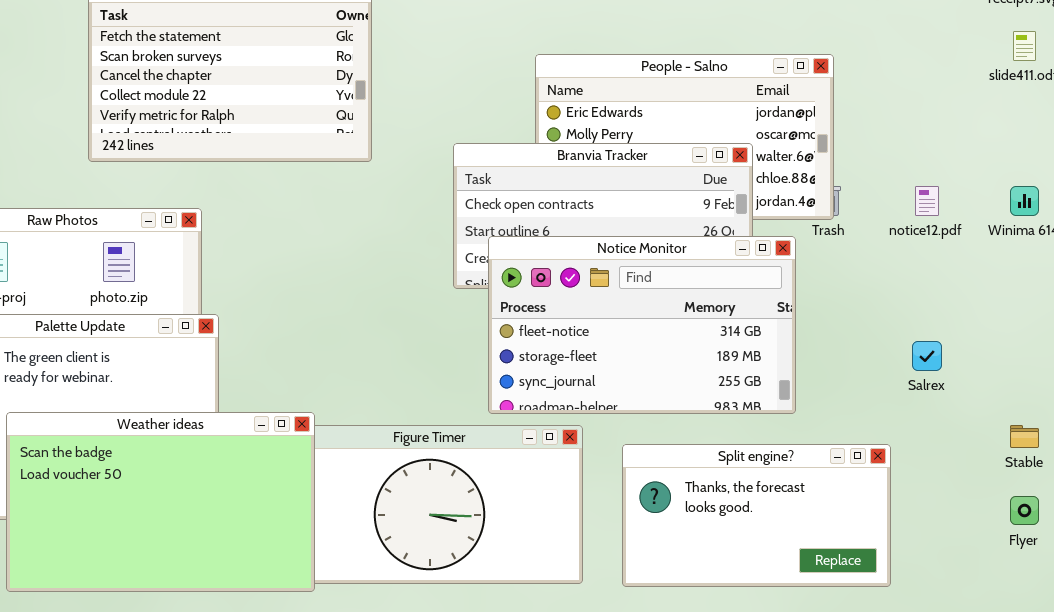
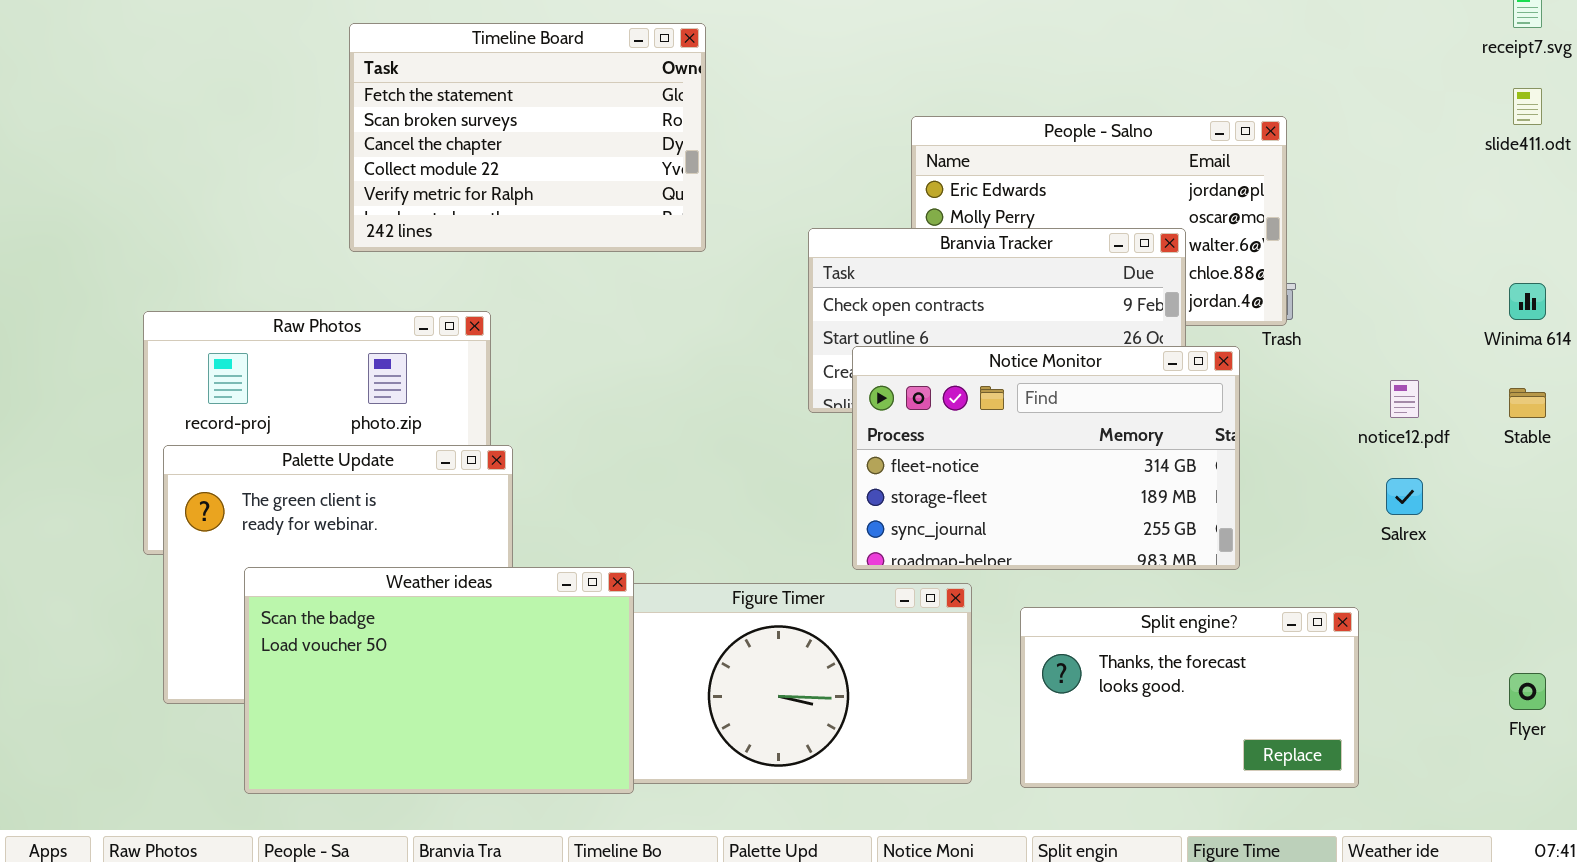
notice12.pdf: [915,186,939,216] -> [1390,380,1419,418], moved
Stable: [1010,425,1039,448] -> [1509,388,1546,418], moved

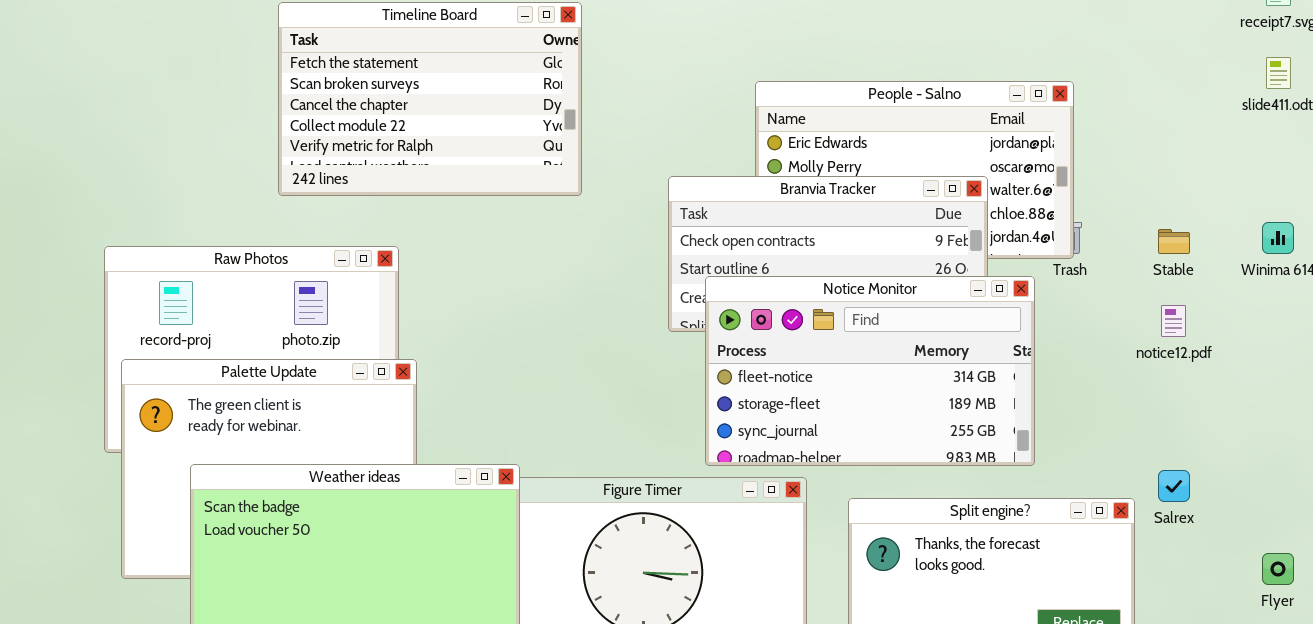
Stable: [1509,388,1546,418] -> [1158,229,1190,254], moved
Salrex: [1386,478,1423,515] -> [1158,470,1190,502], moved

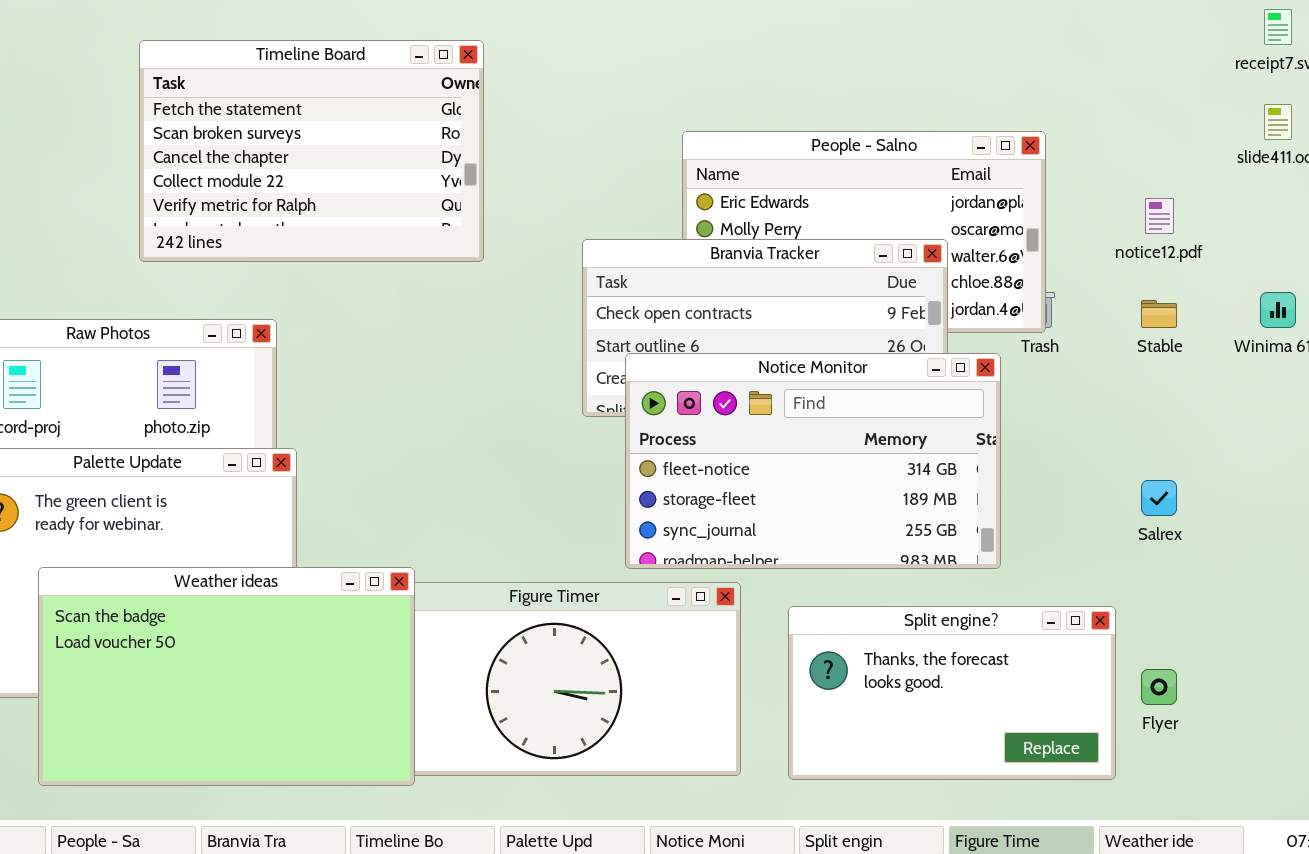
notice12.pdf: [1161,305,1186,337] -> [1145,198,1174,234], moved
Salrex: [1158,470,1190,502] -> [1141,480,1177,516], moved
Flyer: [1262,553,1294,585] -> [1141,669,1177,705], moved

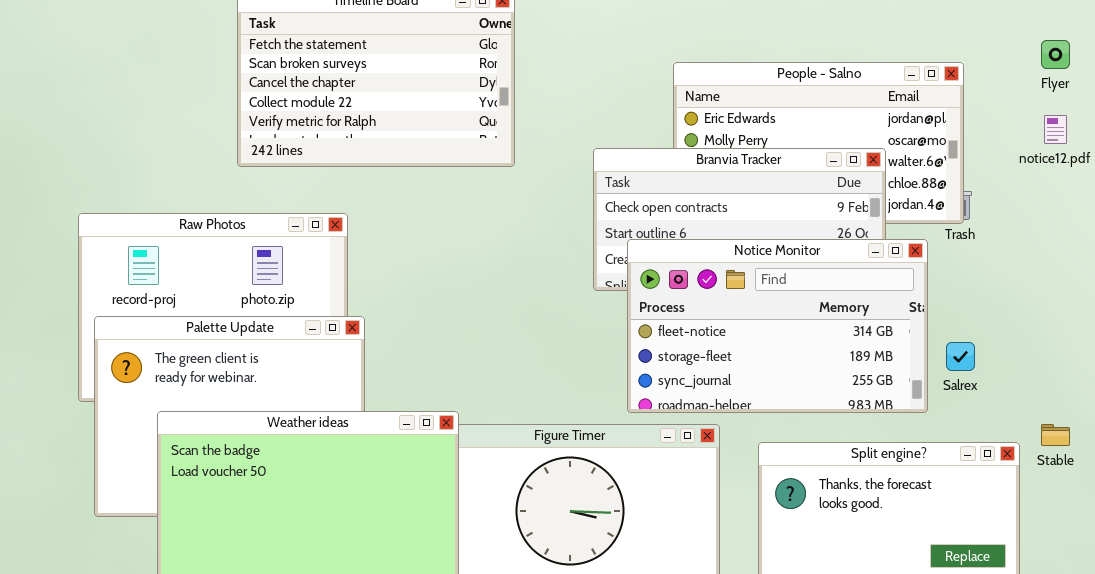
Stable: [1141,300,1177,328] -> [1041,424,1070,446], moved
Salrex: [1141,480,1177,516] -> [946,342,975,371], moved
Flyer: [1141,669,1177,705] -> [1041,40,1070,69], moved

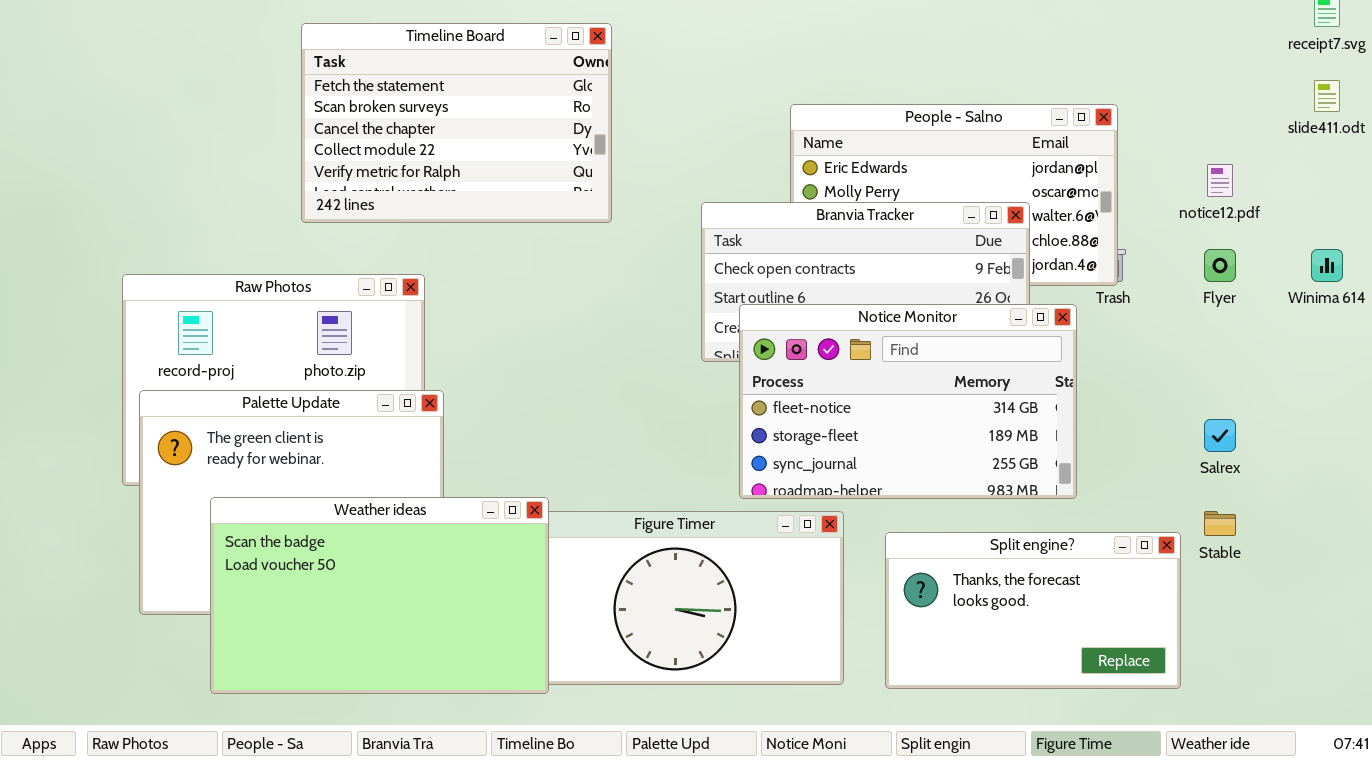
Flyer: [1041,40,1070,69] -> [1204,249,1236,282], moved
Salrex: [946,342,975,371] -> [1204,419,1236,452], moved

